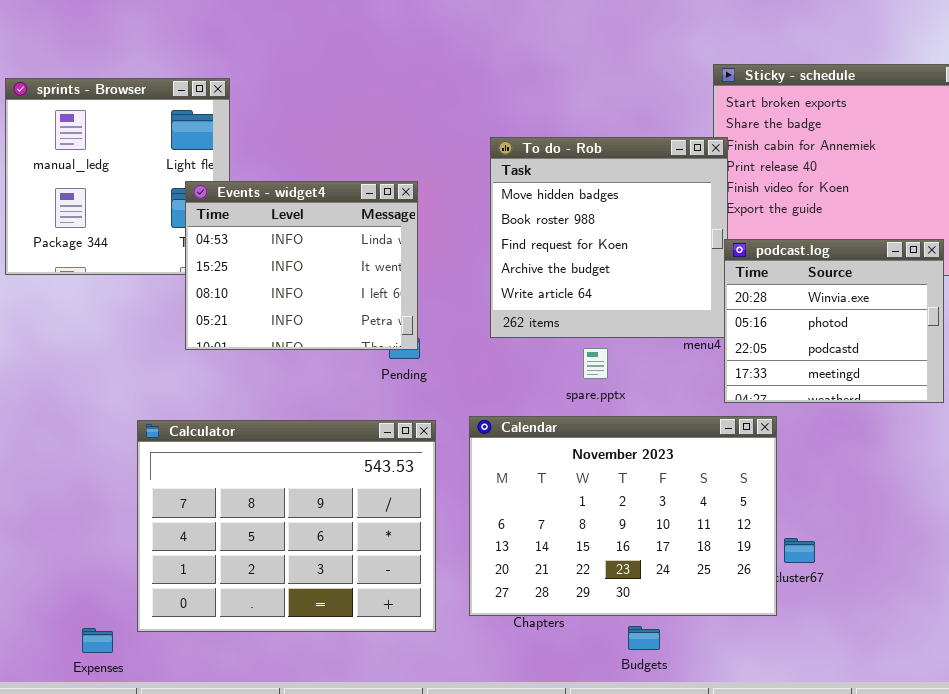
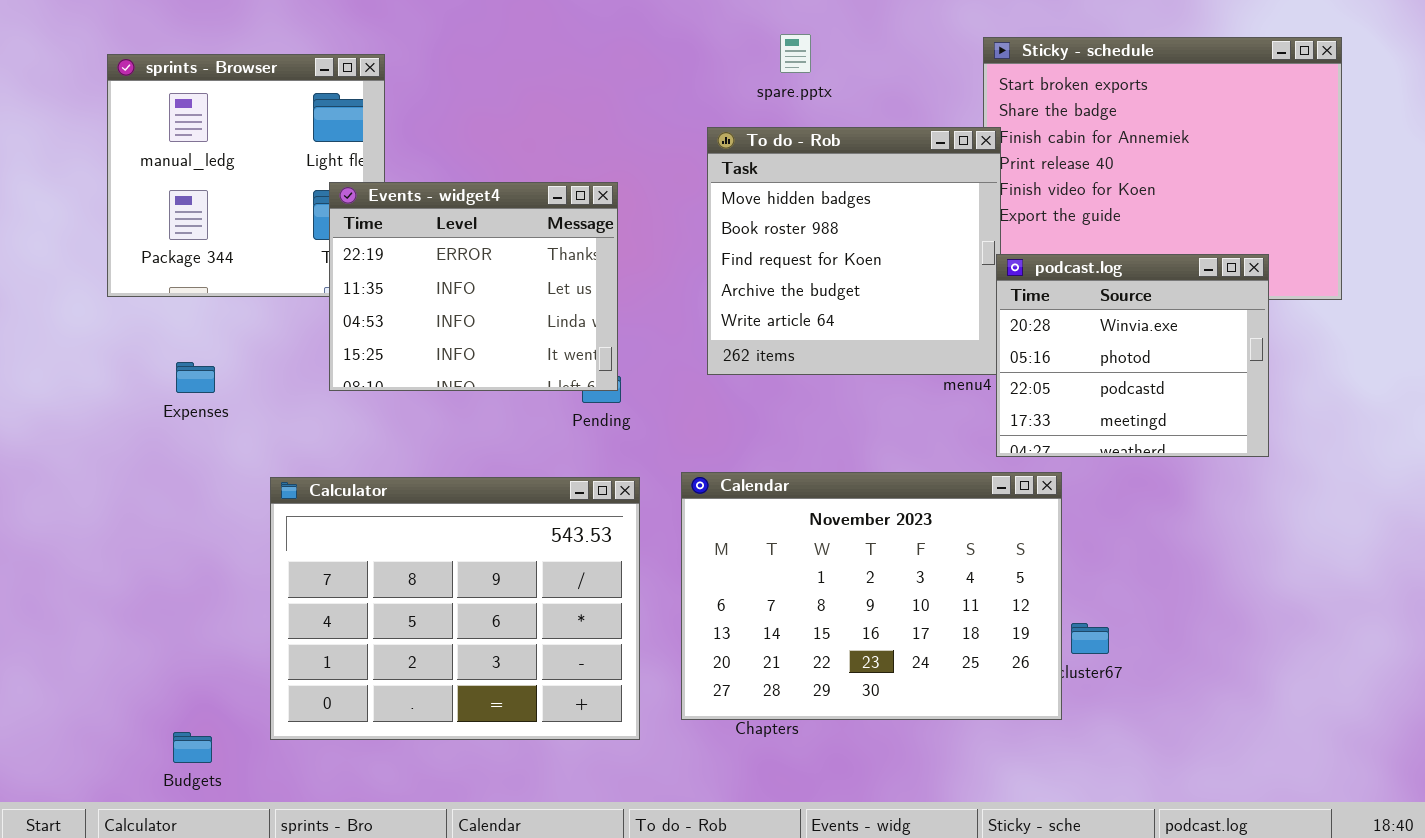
Events - widget4: [185,181,418,350] -> [329,182,618,391], scrolled up 2 rows
spare.pptx: [583,348,608,379] -> [780,34,811,73], moved
Budgets: [628,626,660,650] -> [173,732,212,763], moved
Expenses: [82,628,113,653] -> [176,362,215,393], moved

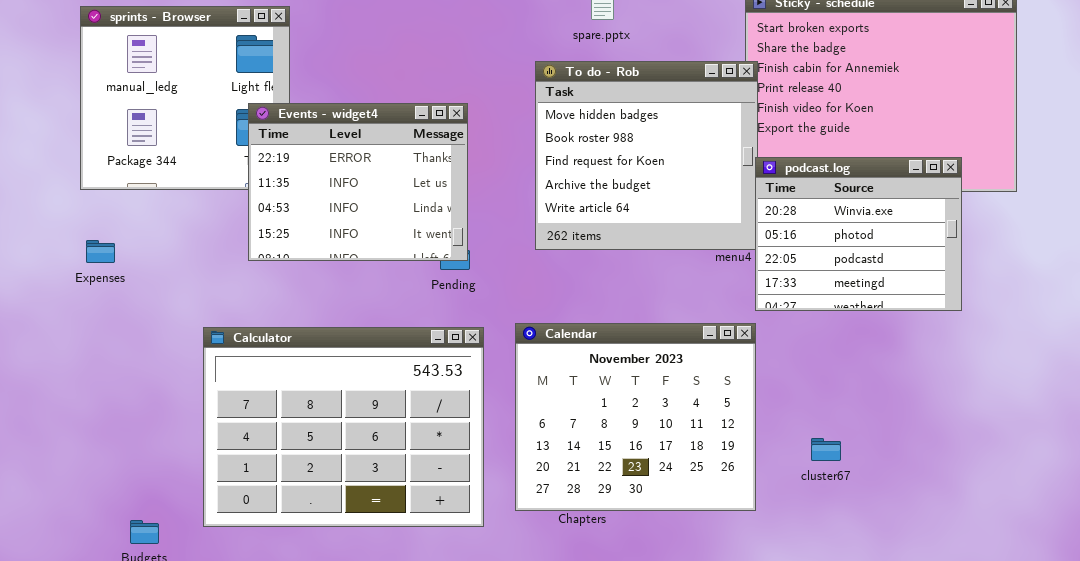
Expenses: [176,362,215,393] -> [86,240,115,263], moved
Calendar: [681,472,1062,720] -> [515,323,756,511], resized

